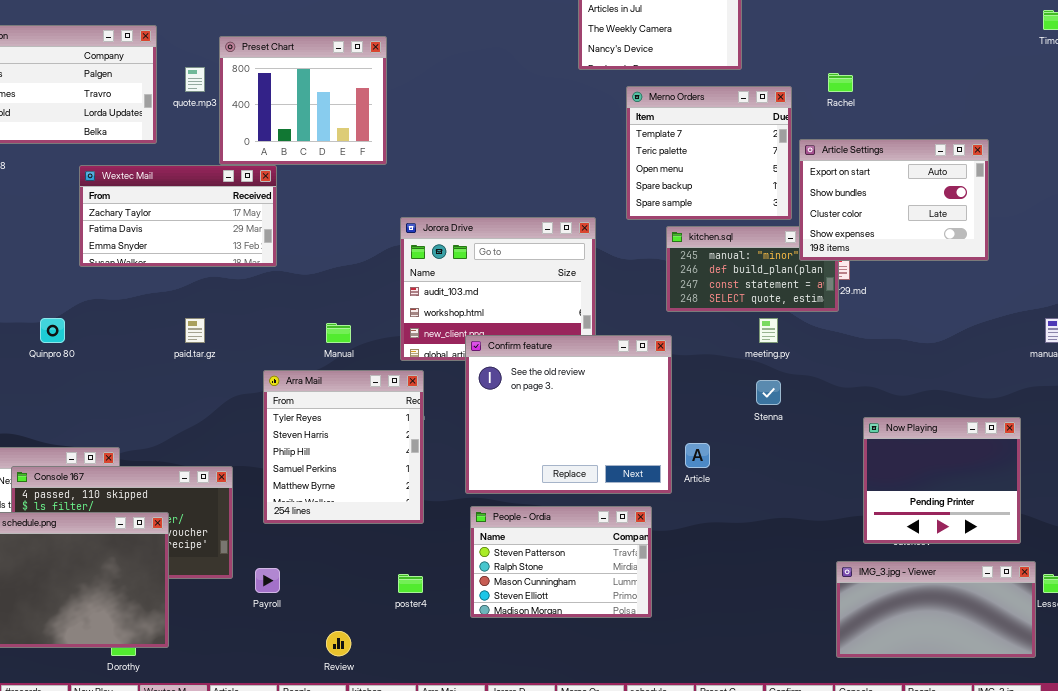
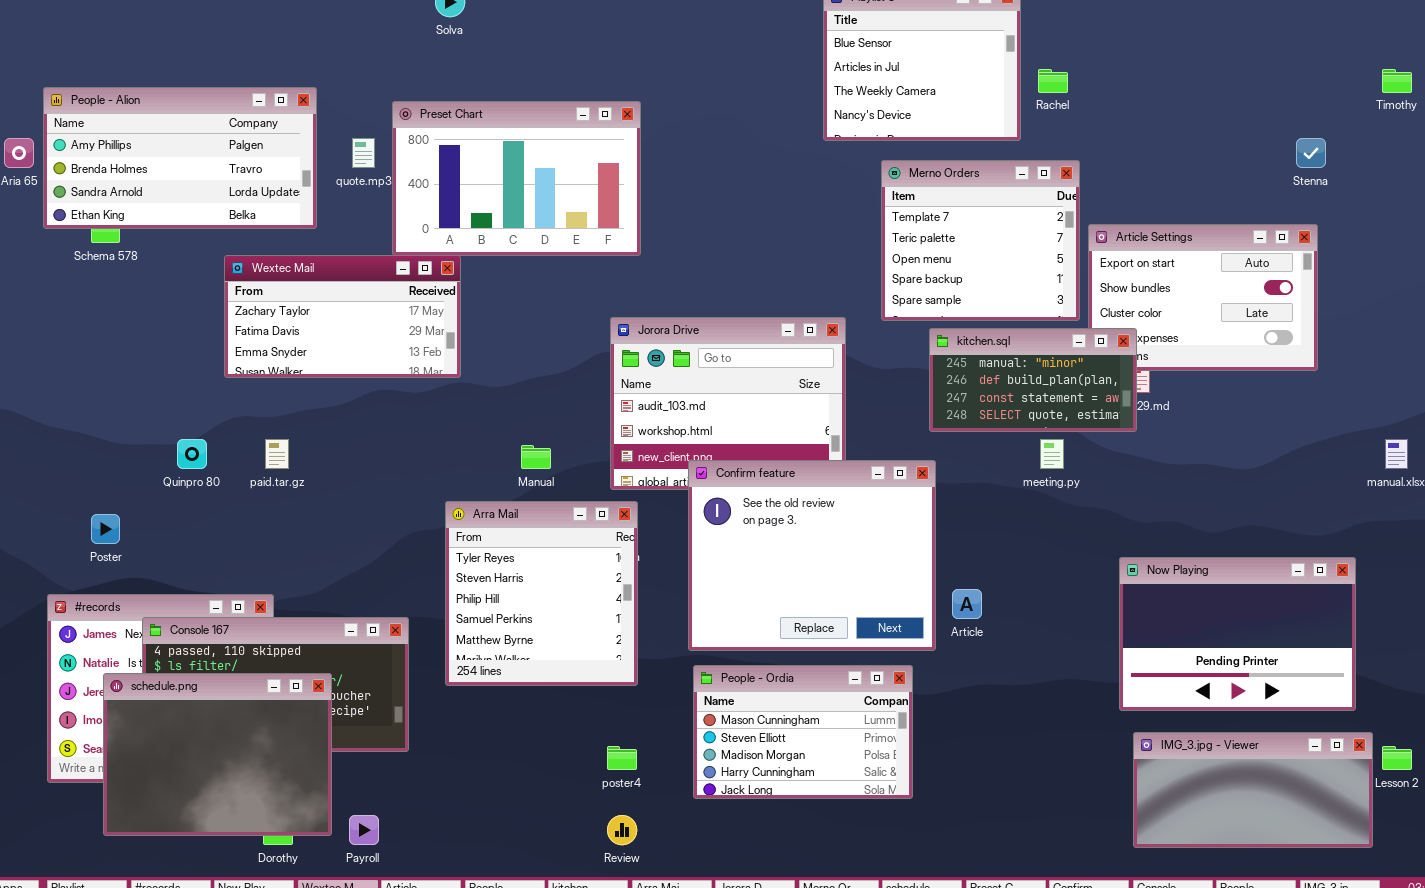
Preset Chart: [219,36,387,165] -> [392,101,641,256], resized
Rachel: [828,73,853,92] -> [1038,69,1068,93], moved
kitchen.sql: [666,226,839,312] -> [929,328,1137,432], raised
paid.tar.gz: [185,318,205,343] -> [265,439,289,469], moved
Stenna: [756,380,781,405] -> [1296,138,1326,168], moved
Now Playing: [863,417,1021,544] -> [1119,557,1356,711], resized
People - Ordia: [470,506,652,618] -> [693,665,913,799], scrolled down 2 rows
Payroll: [255,568,280,593] -> [349,815,379,845], moved
Review: [326,631,351,656] -> [607,815,637,845], moved

